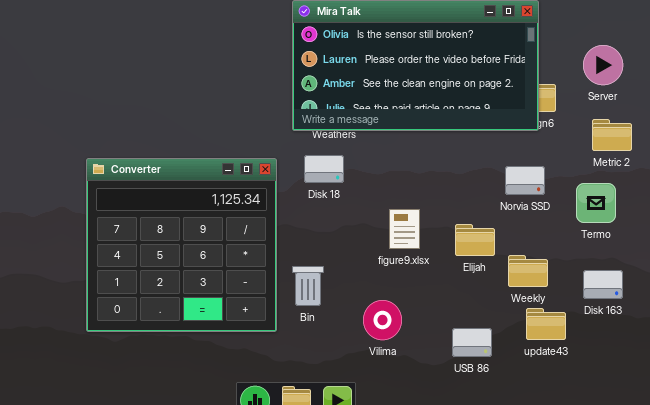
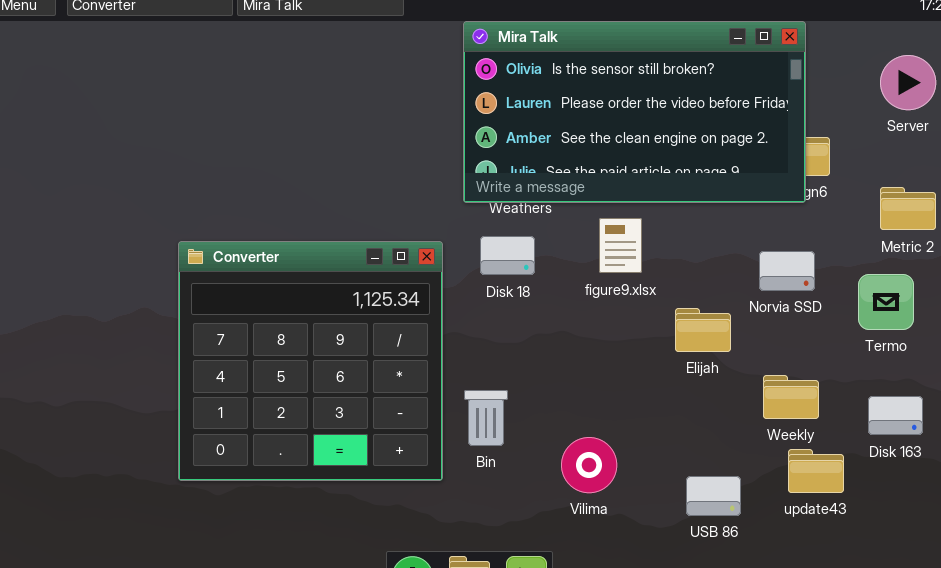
Server: [583,45,623,85] -> [880,55,936,110], moved
figure9.xlsx: [389,209,420,249] -> [599,218,642,273], moved
Elijah: [455,224,495,256] -> [675,308,731,352], moved

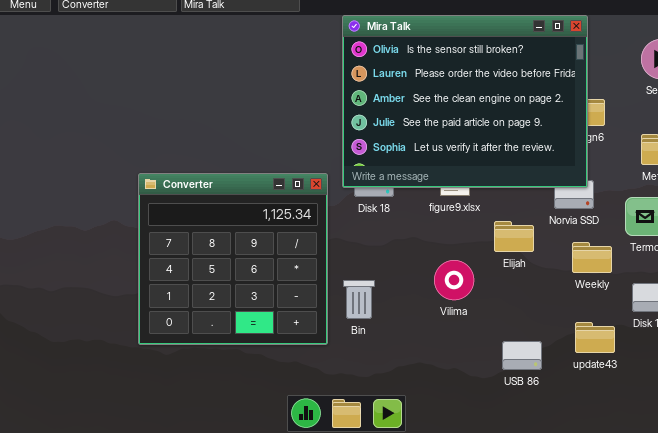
Mira Talk: [463,21,806,203] -> [342,15,588,188], resized
Weekly: [763,375,819,419] -> [572,242,612,273], moved
Vilima: [561,437,617,493] -> [434,260,474,300], moved

